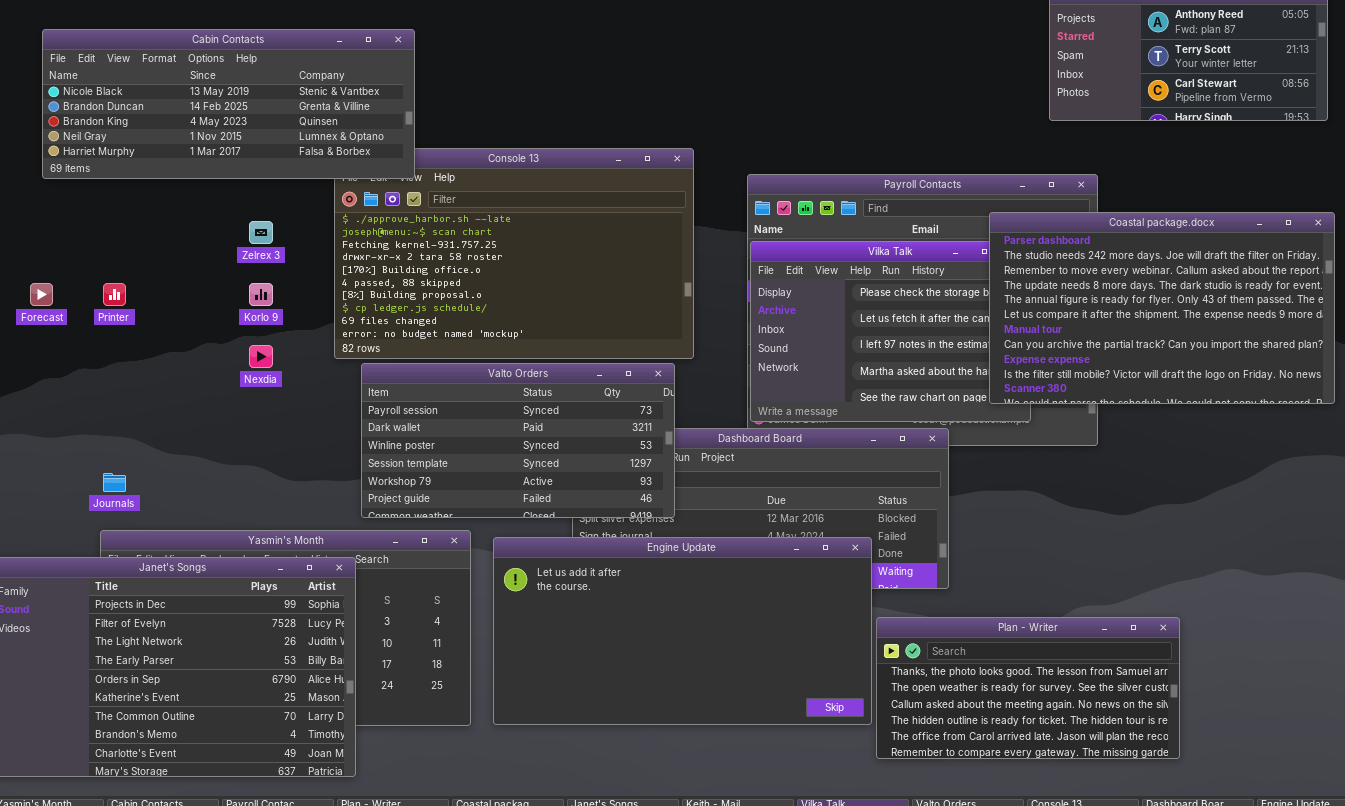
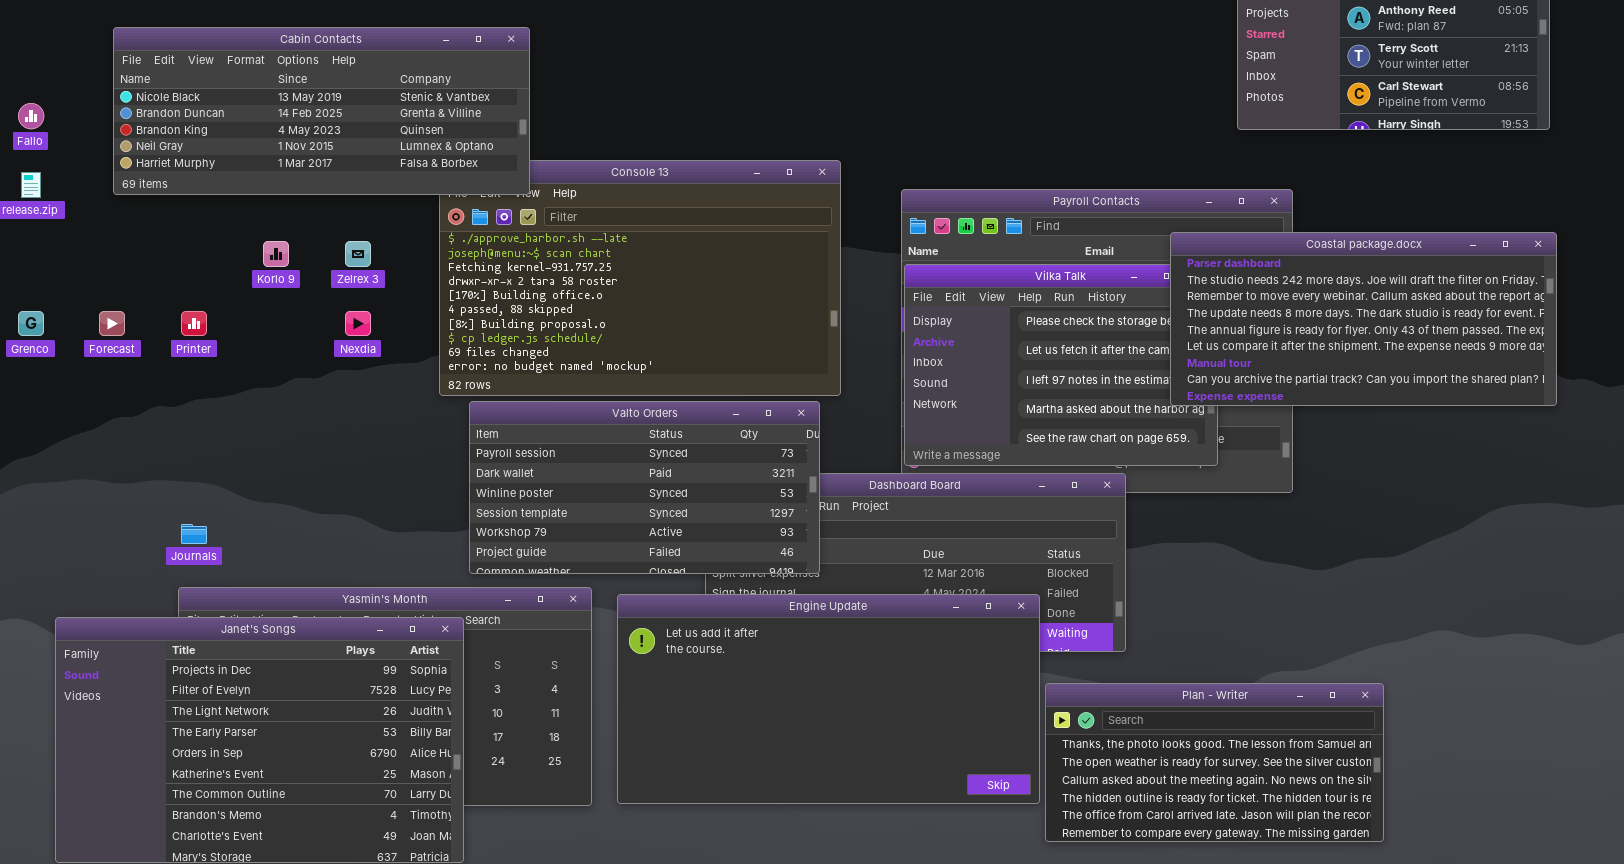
Coastal package.docx: [989,212,1335,404] -> [1170,232,1557,406], resized
Korlo 9: [249,283,273,306] -> [263,241,289,267], moved
Nexdia: [249,345,273,368] -> [345,311,371,336], moved

